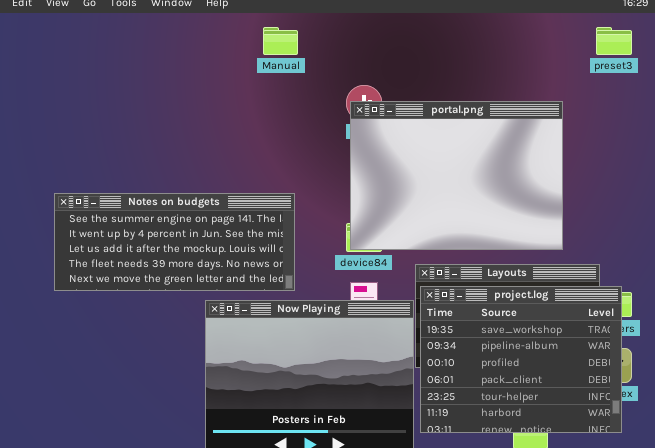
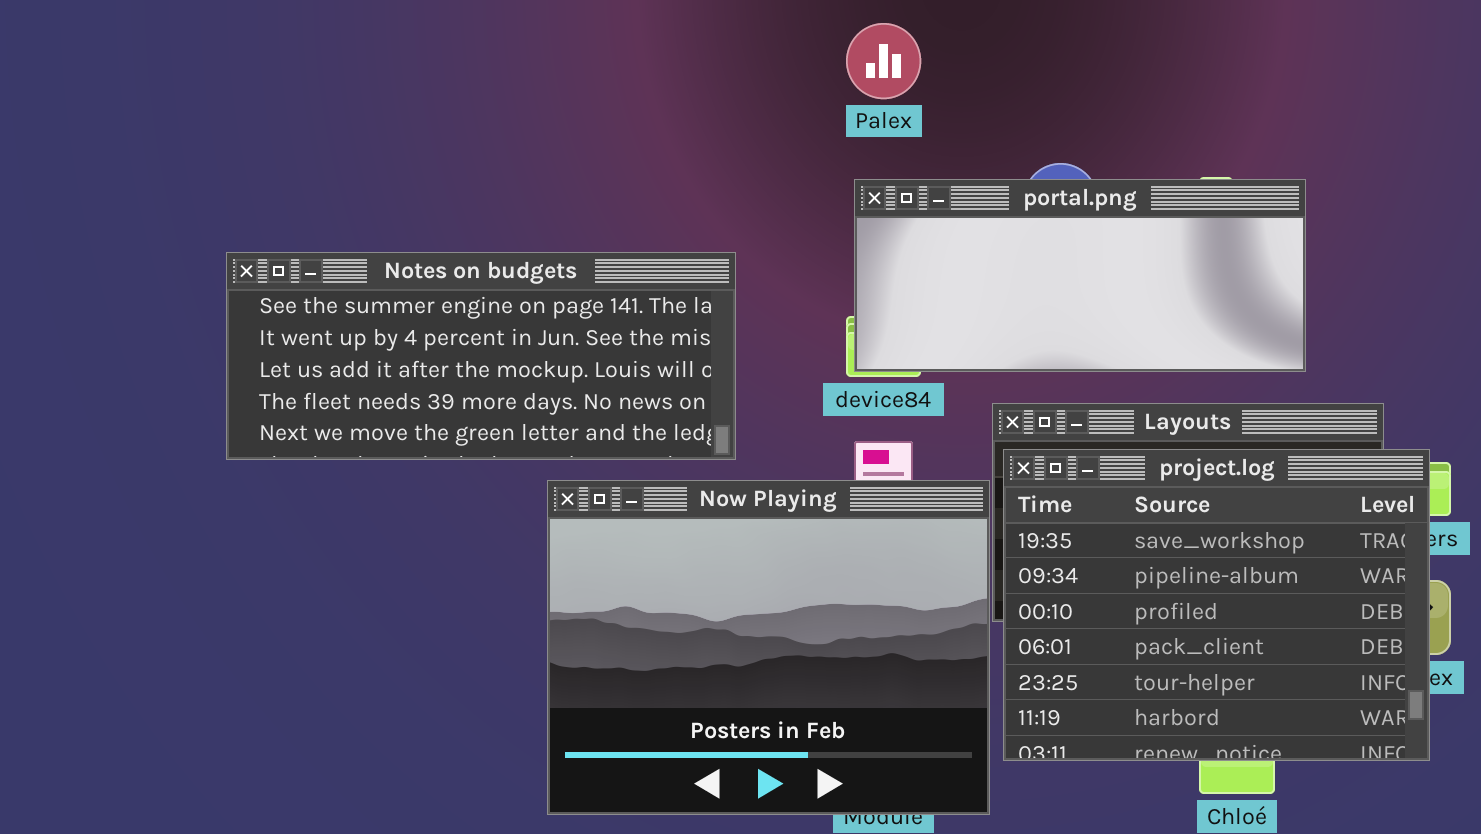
portal.png: [350,101,563,250] -> [854,179,1306,372], resized

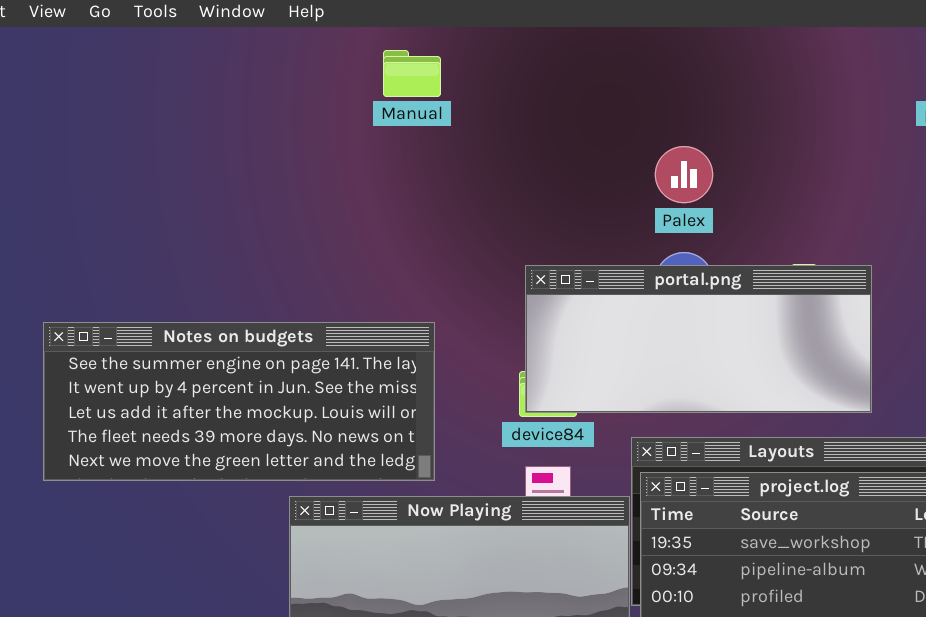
Palex: [846,23,921,99] -> [655,146,713,203], moved

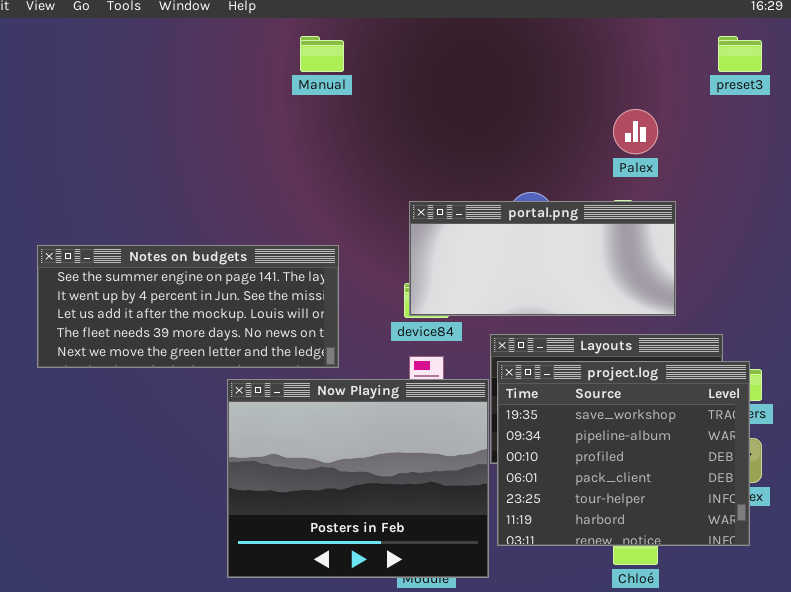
Palex: [655,146,713,203] -> [613,109,658,154], moved

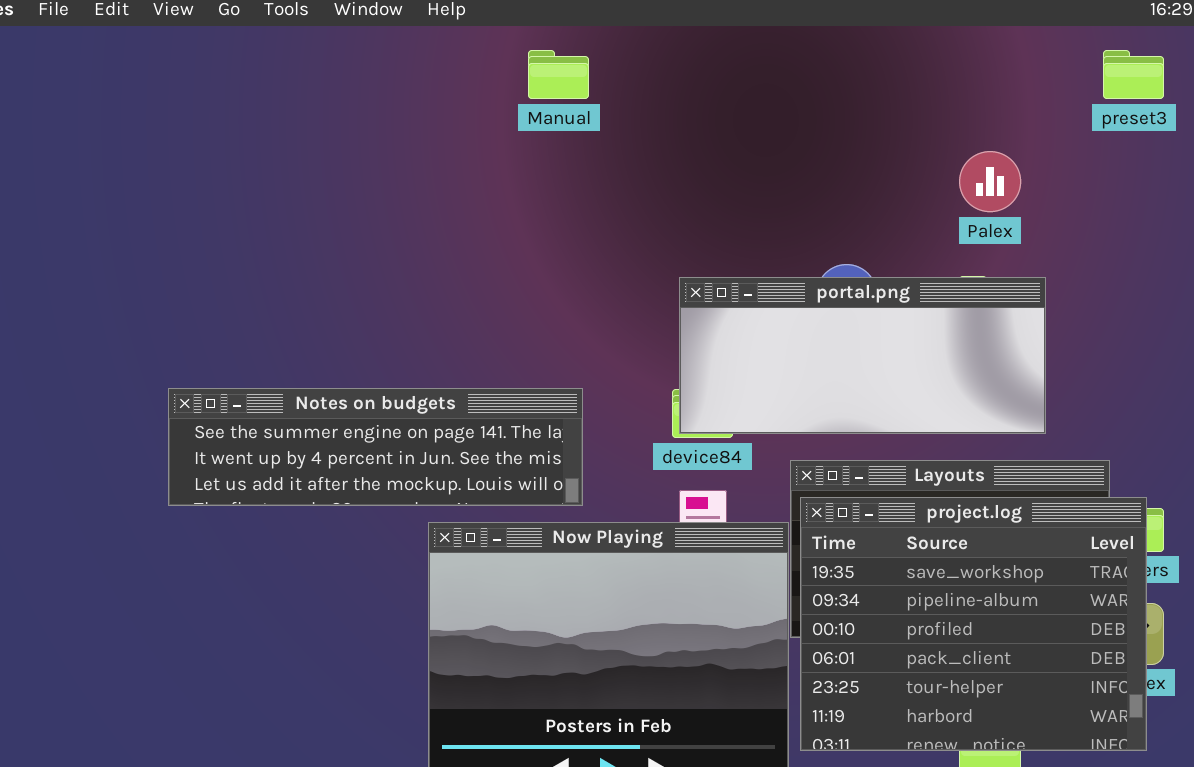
Notes on budgets: [37,245,339,368] -> [168,388,583,506], resized

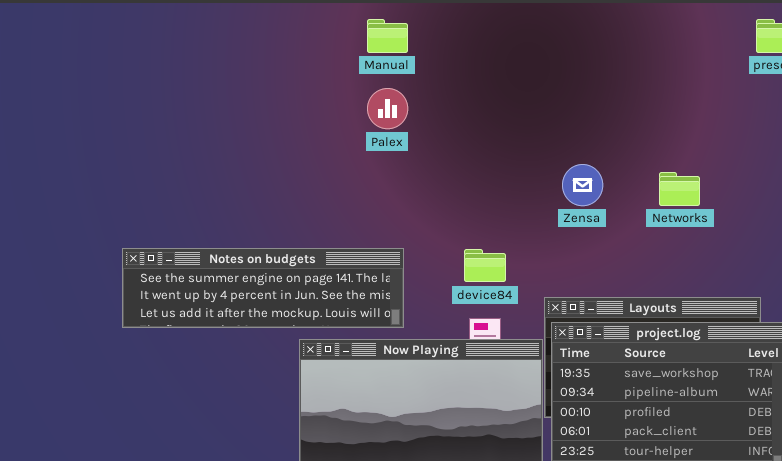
Palex: [959,151,1021,212] -> [367,88,408,129], moved
portal.png: [679,277,1046,434] -> none, closed

